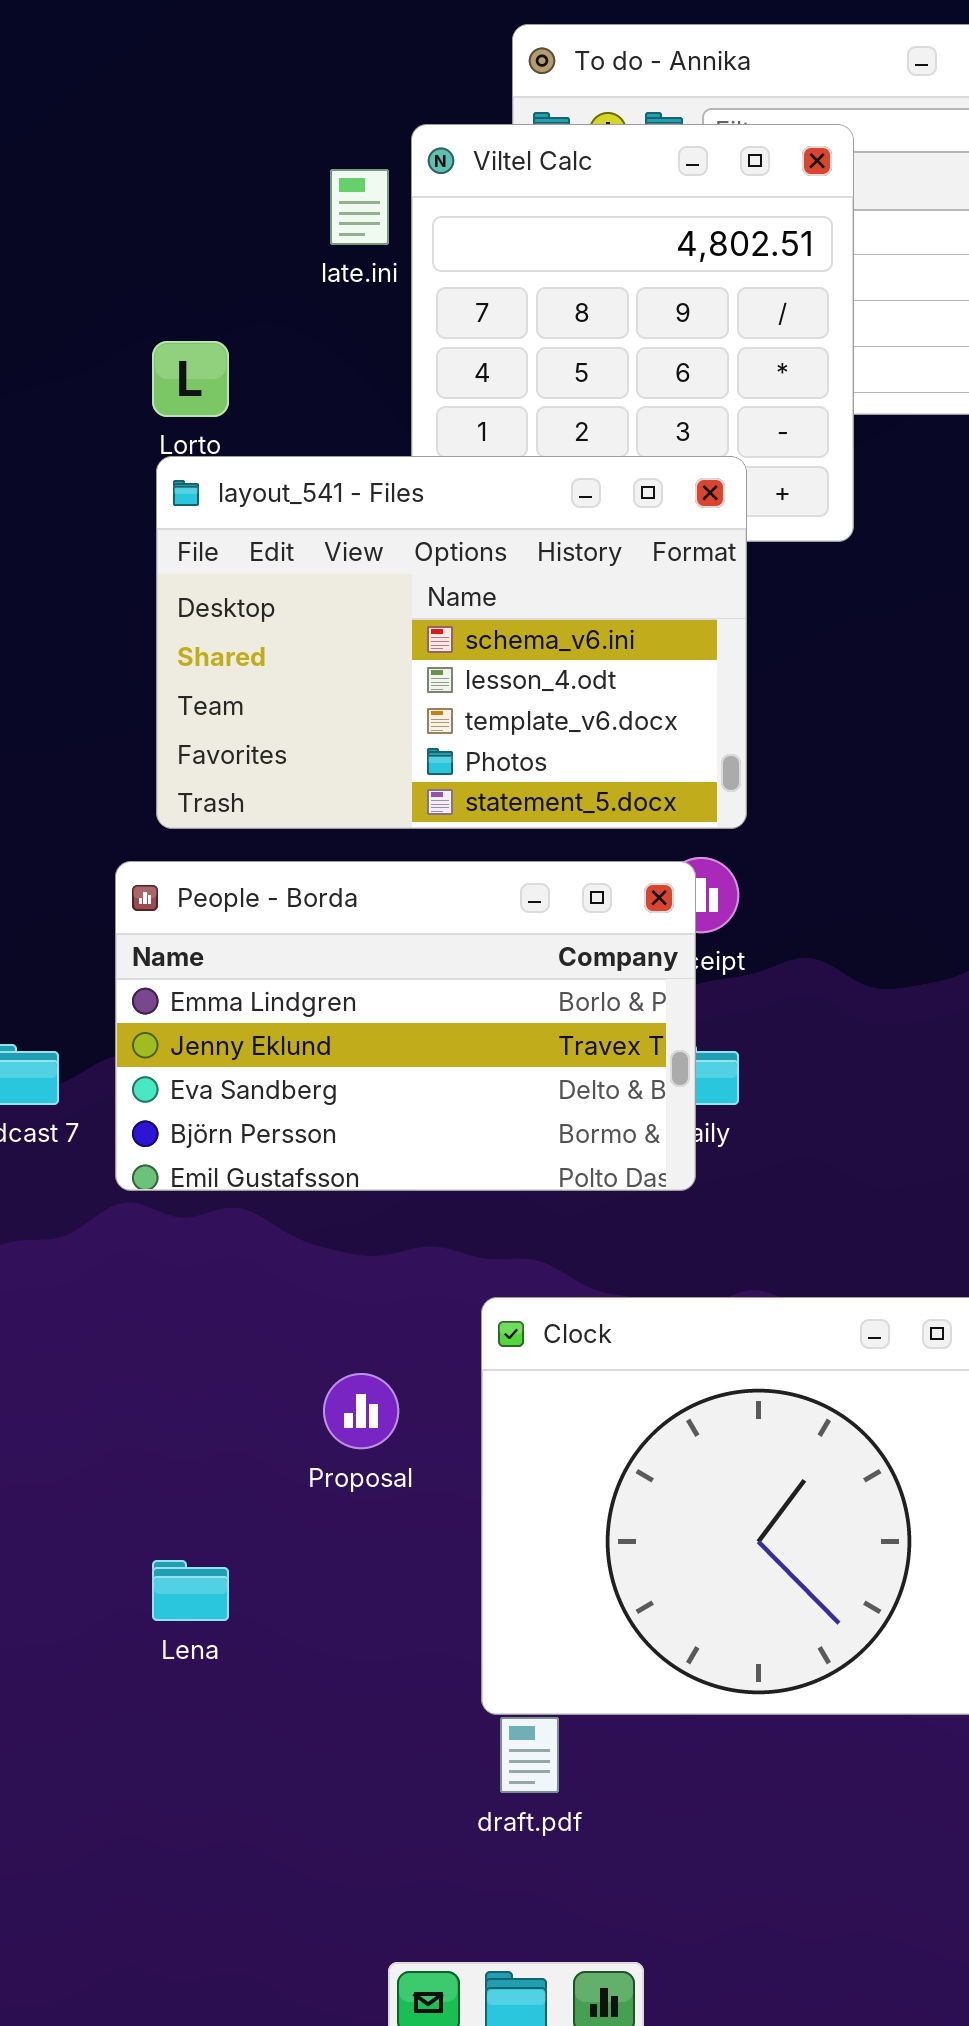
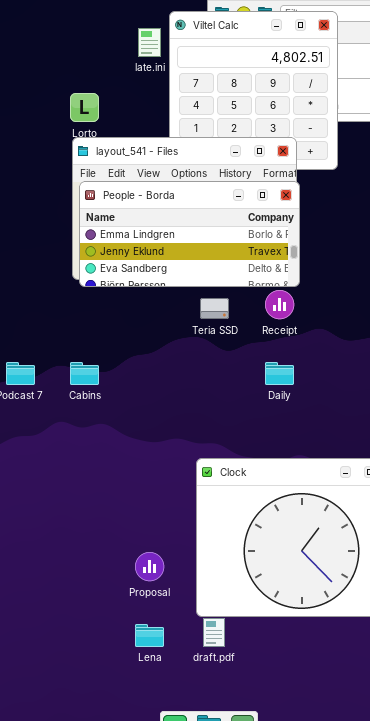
People - Borda: [115,861,696,1191] -> [79,181,300,287], moved, resized
Proposal: [323,1373,399,1449] -> [135,552,164,581], moved
Lena: [152,1560,229,1621] -> [135,624,164,647], moved

